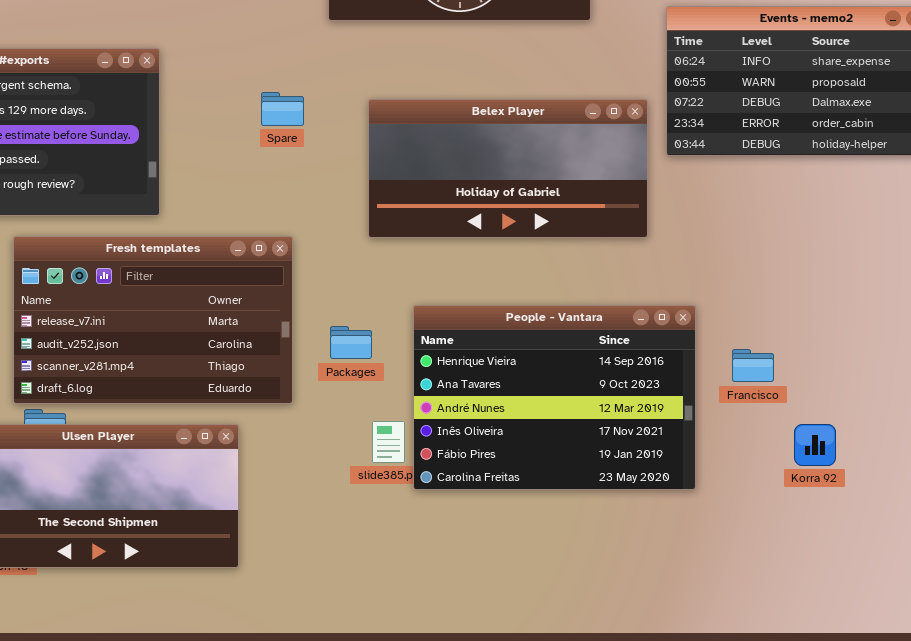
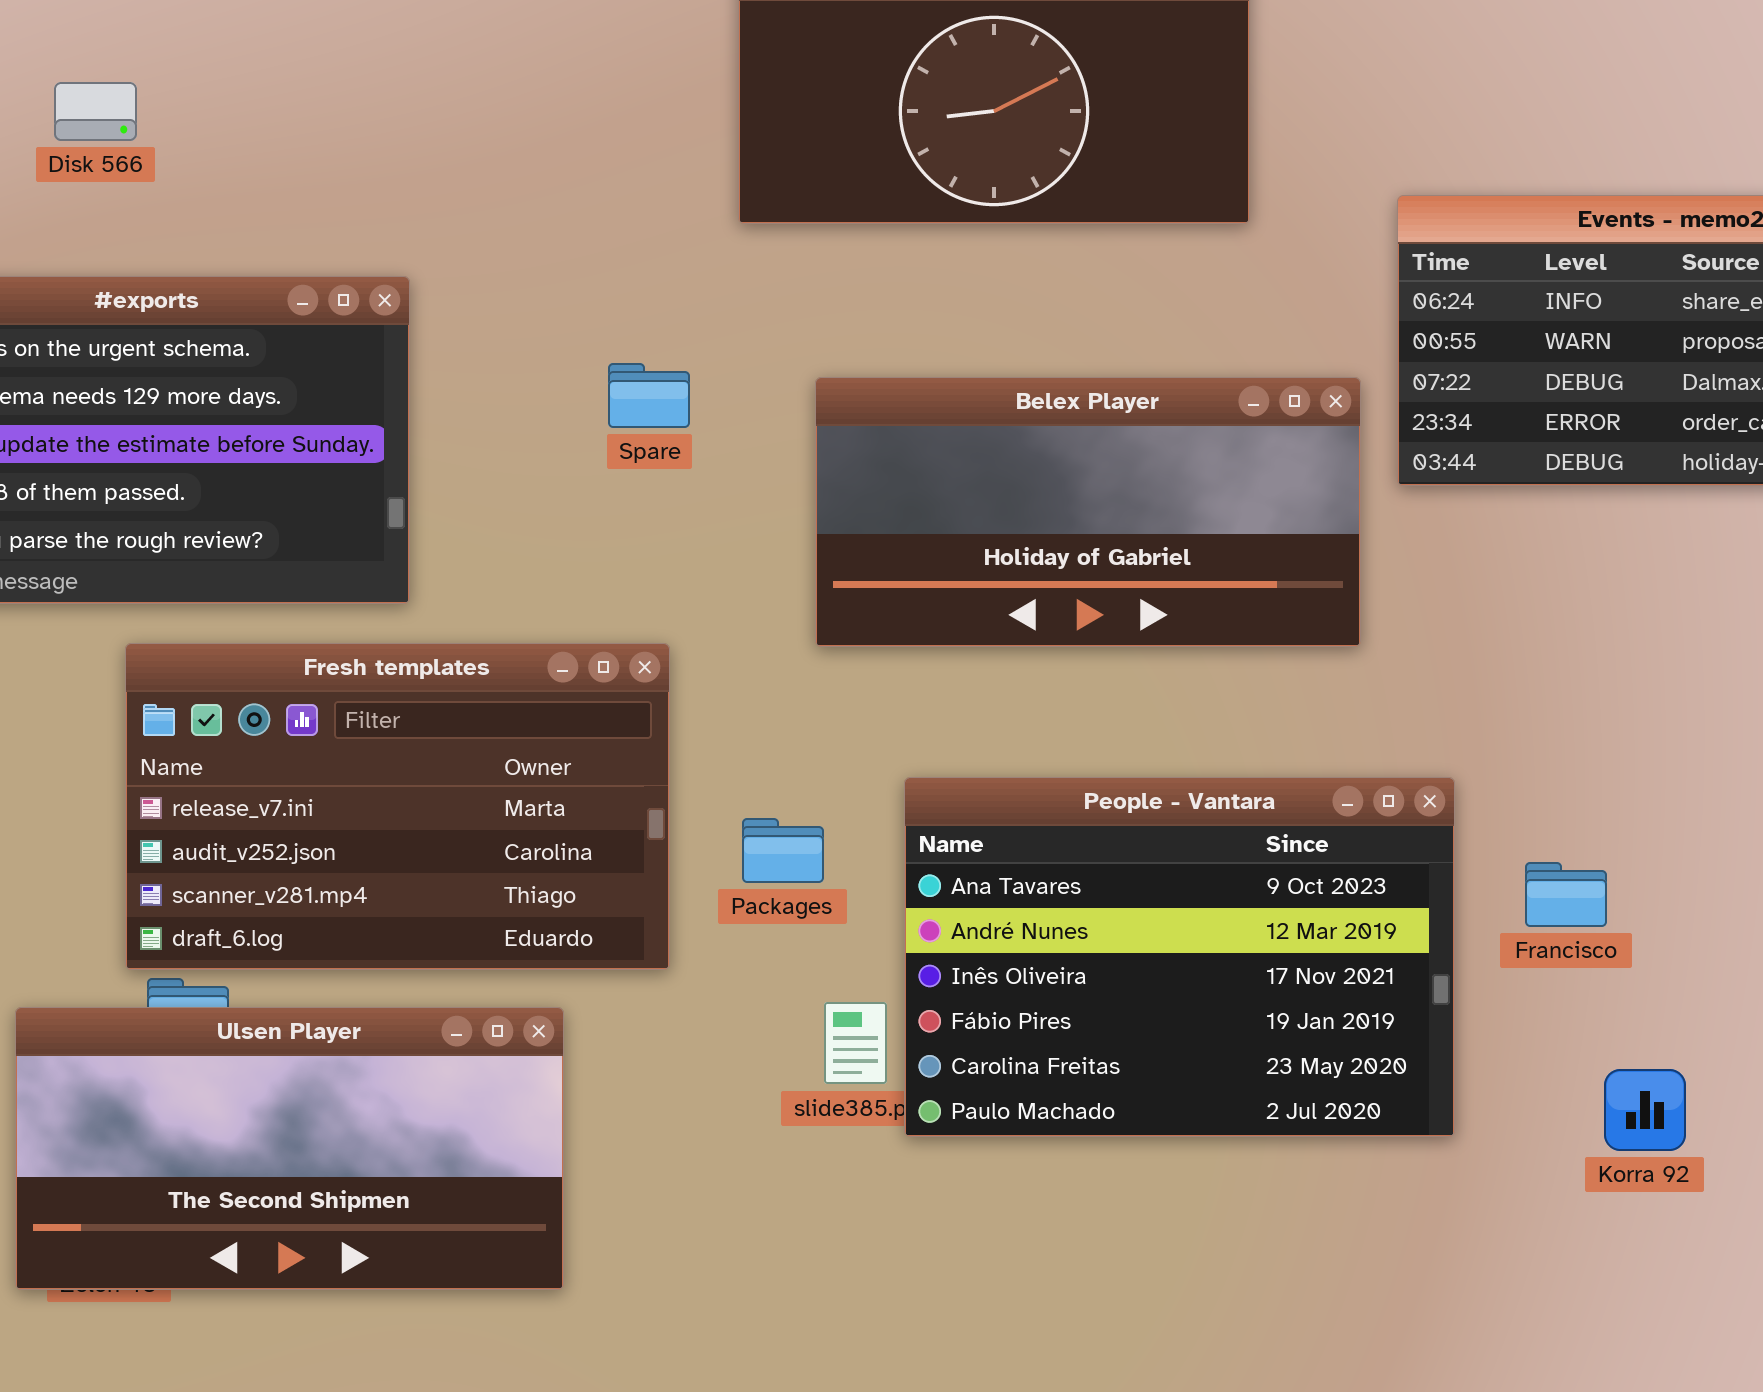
People - Vantara: [413,305,696,490] -> [904,777,1455,1137], scrolled down 1 row
Korra 92: [794,424,836,466] -> [1604,1069,1686,1151], moved

